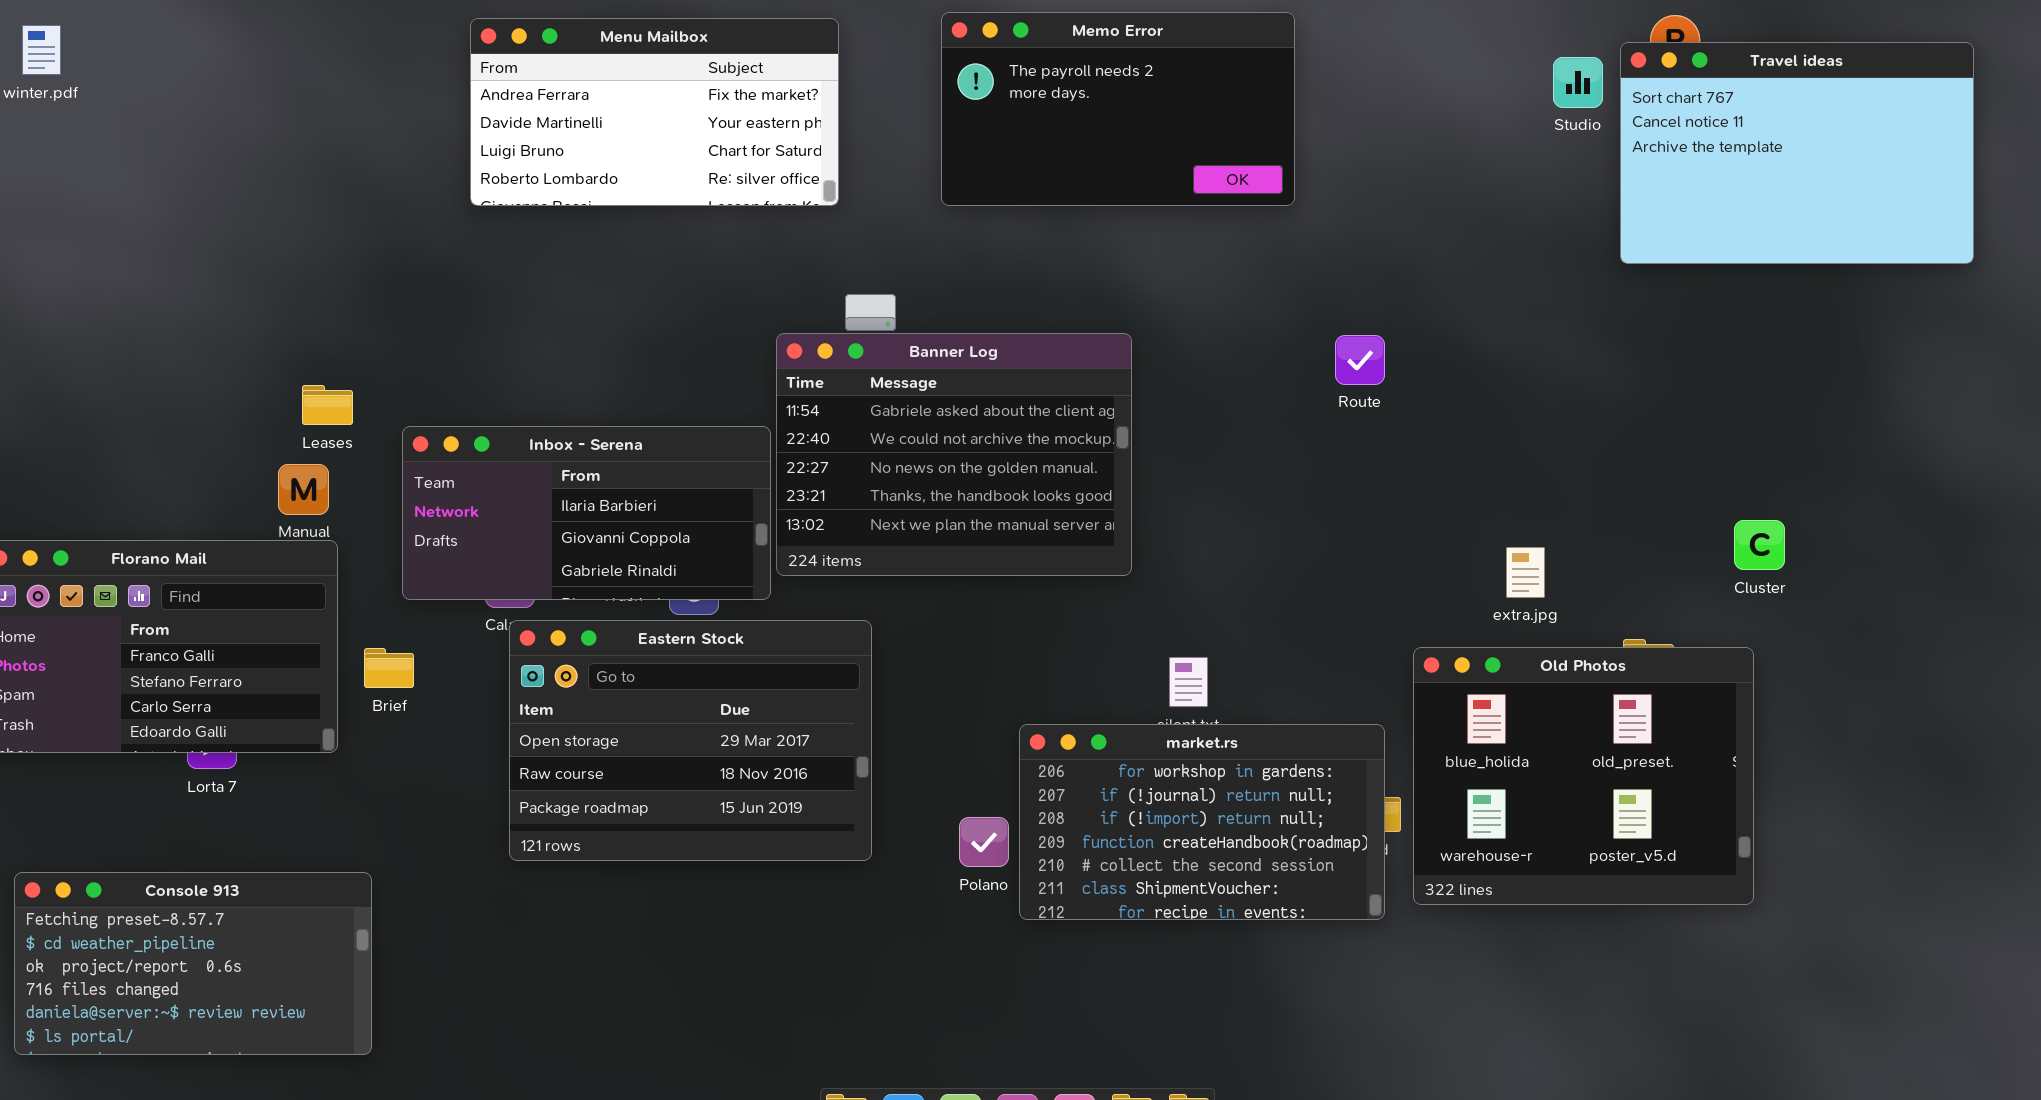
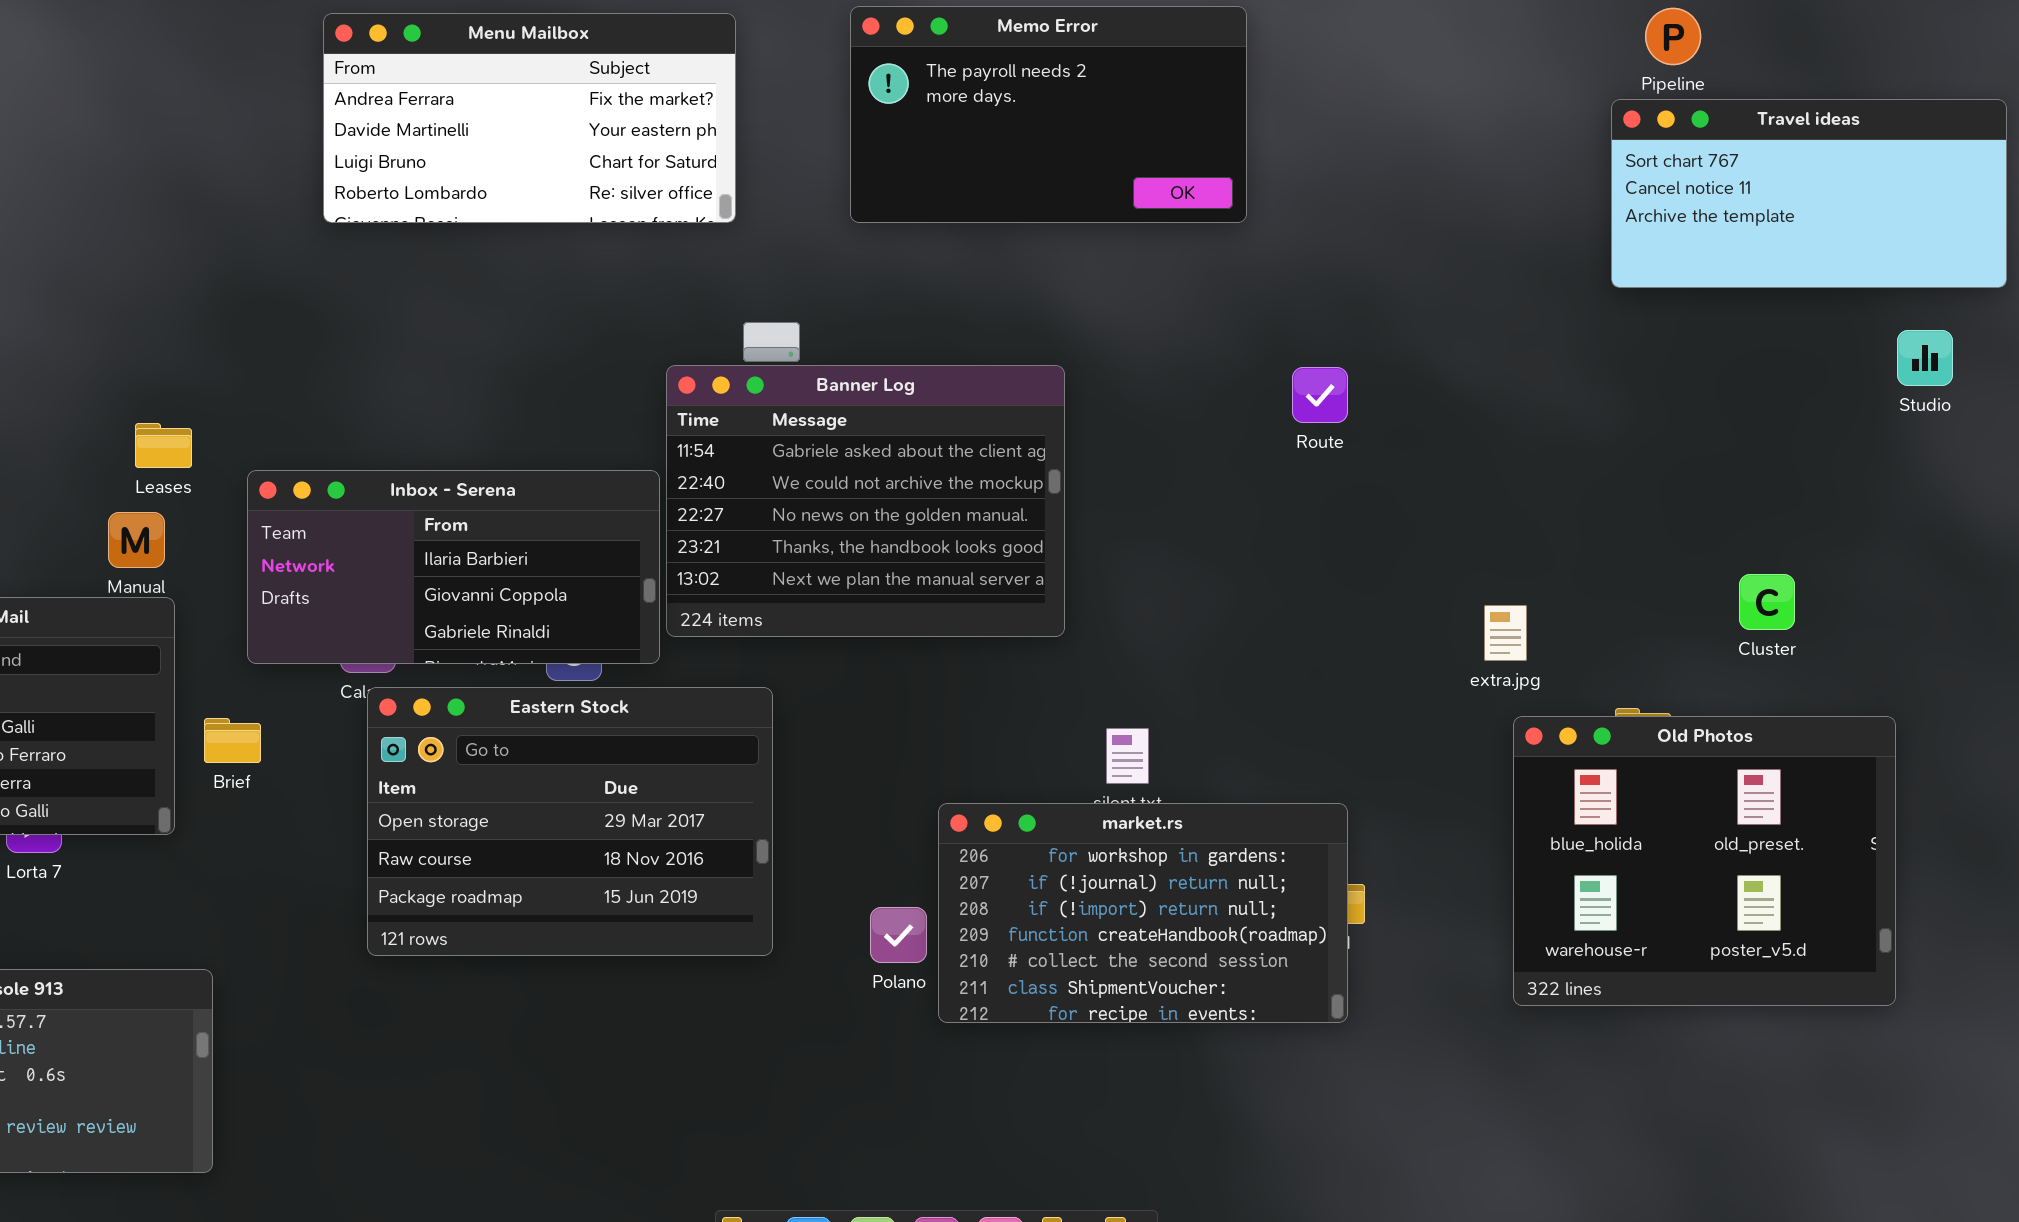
Travel ideas: [1620,42,1974,264] -> [1611,99,2007,288], resized
Studio: [1553,57,1603,108] -> [1897,330,1953,386], moved
Old Photos: [1413,647,1754,905] -> [1513,716,1896,1006], moved

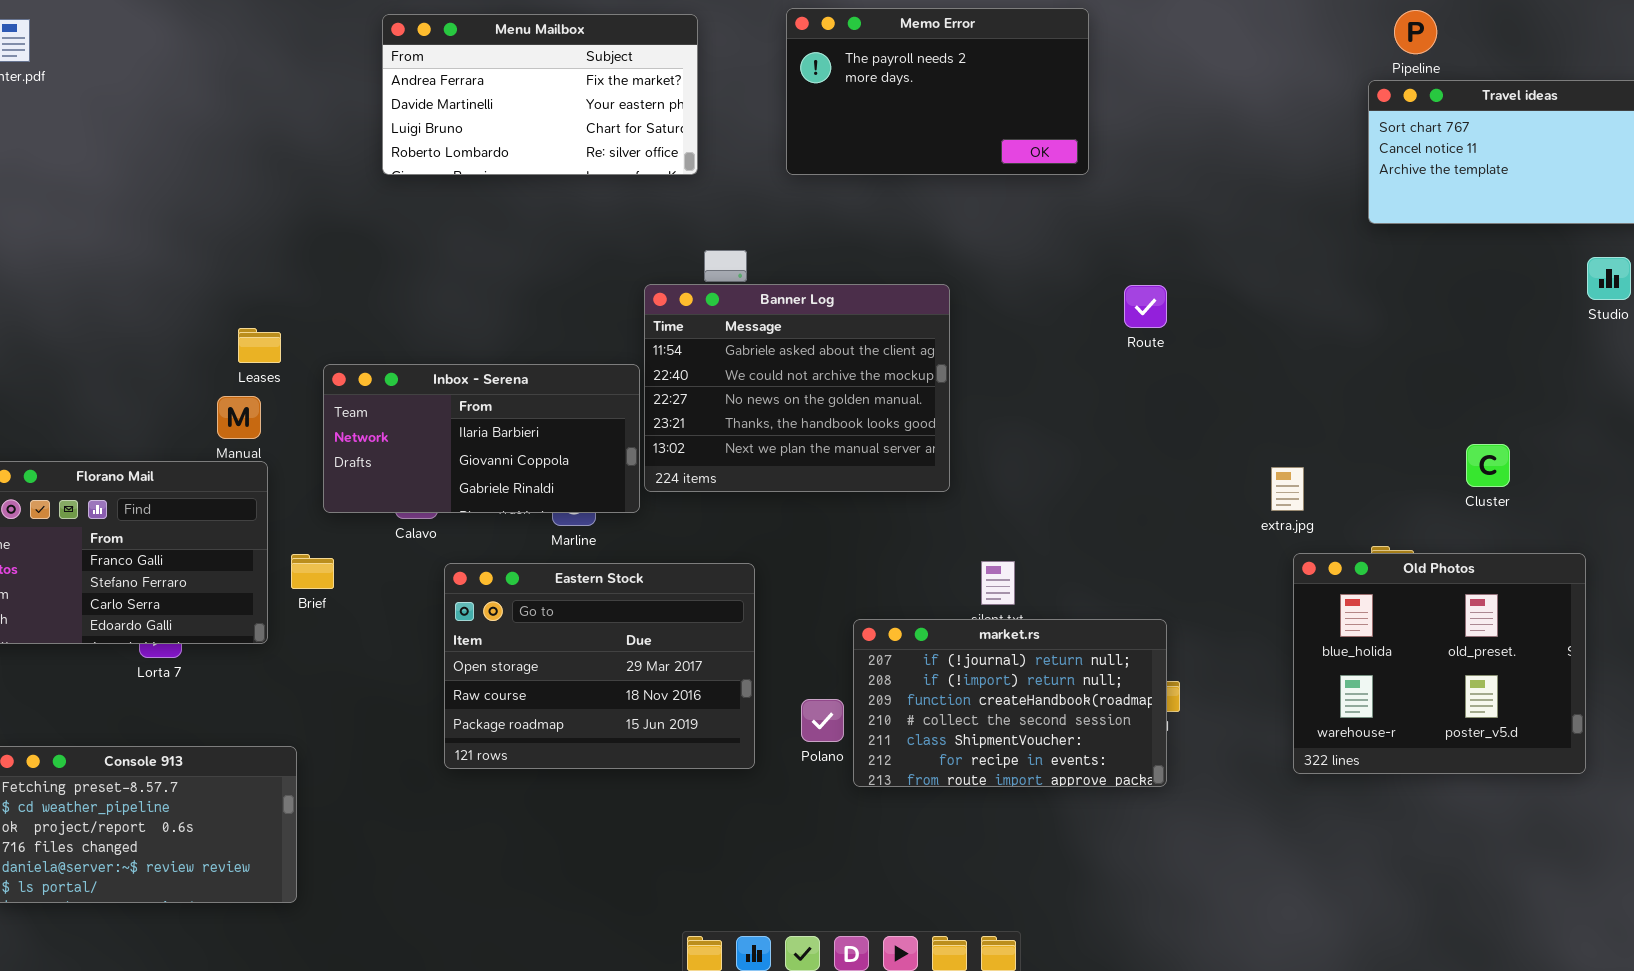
Eastern Stock: [367,687,773,956] -> [444,563,755,769], moved
market.rs: [938,803,1348,1023] -> [853,619,1167,787], scrolled down 1 row

